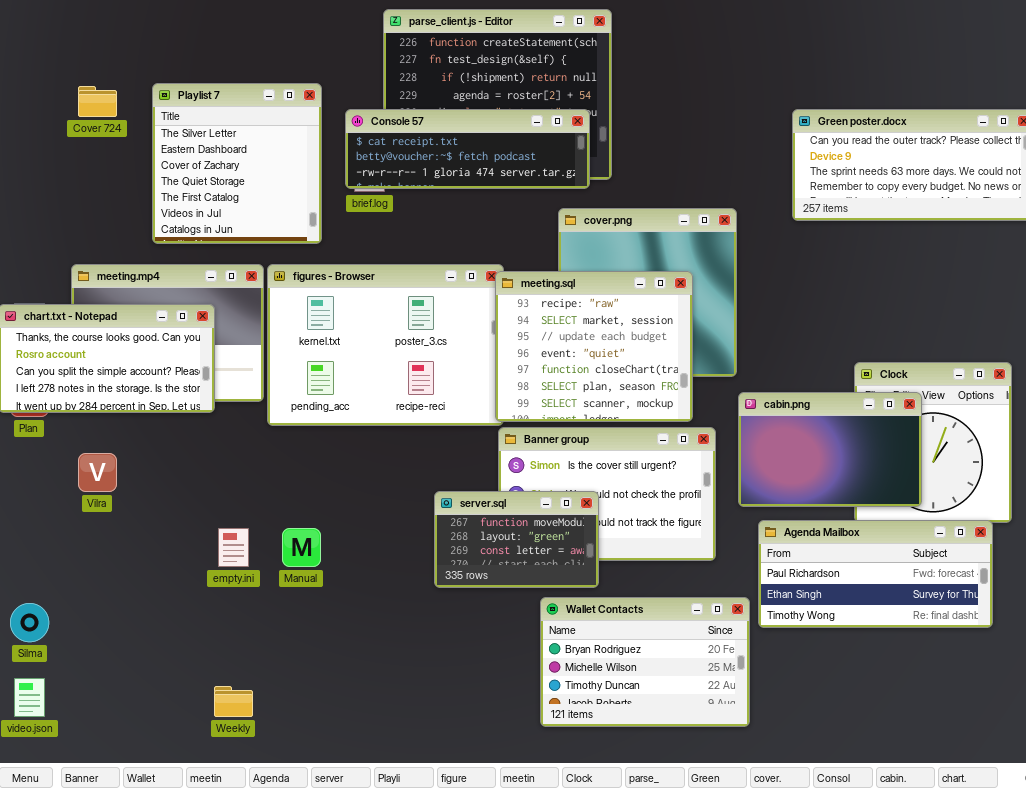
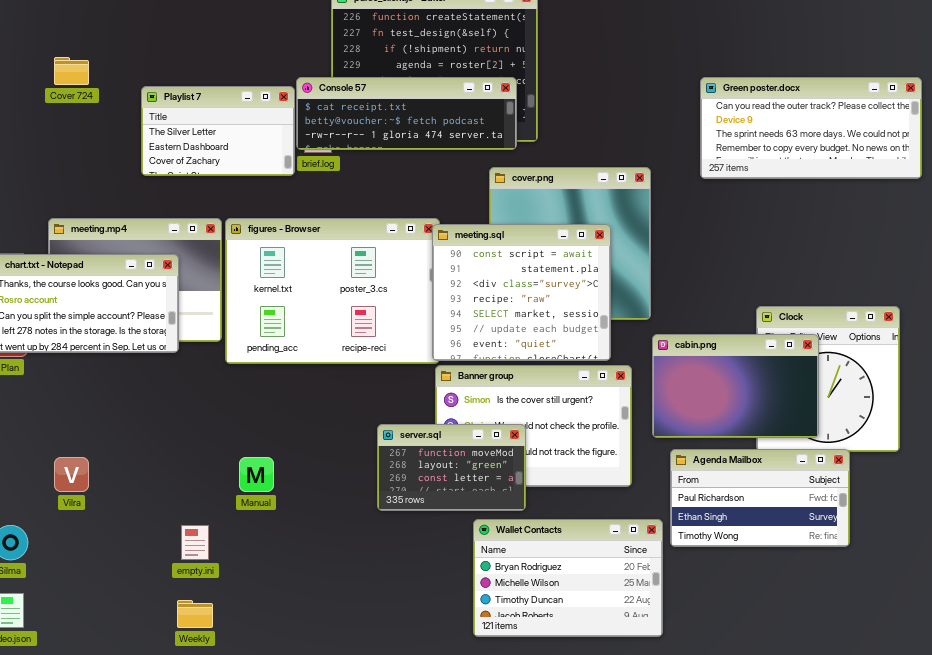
Playlist 7: [152,83,322,244] -> [141,86,295,176], moved, resized
meeting.sql: [495,271,693,422] -> [432,224,611,361], scrolled up 3 rows
Vilra: [78,453,117,492] -> [54,457,89,492], moved
Agenda Mailbox: [758,520,993,628] -> [670,449,850,547], resized
empty.ini: [218,528,249,567] -> [181,525,209,560], moved

